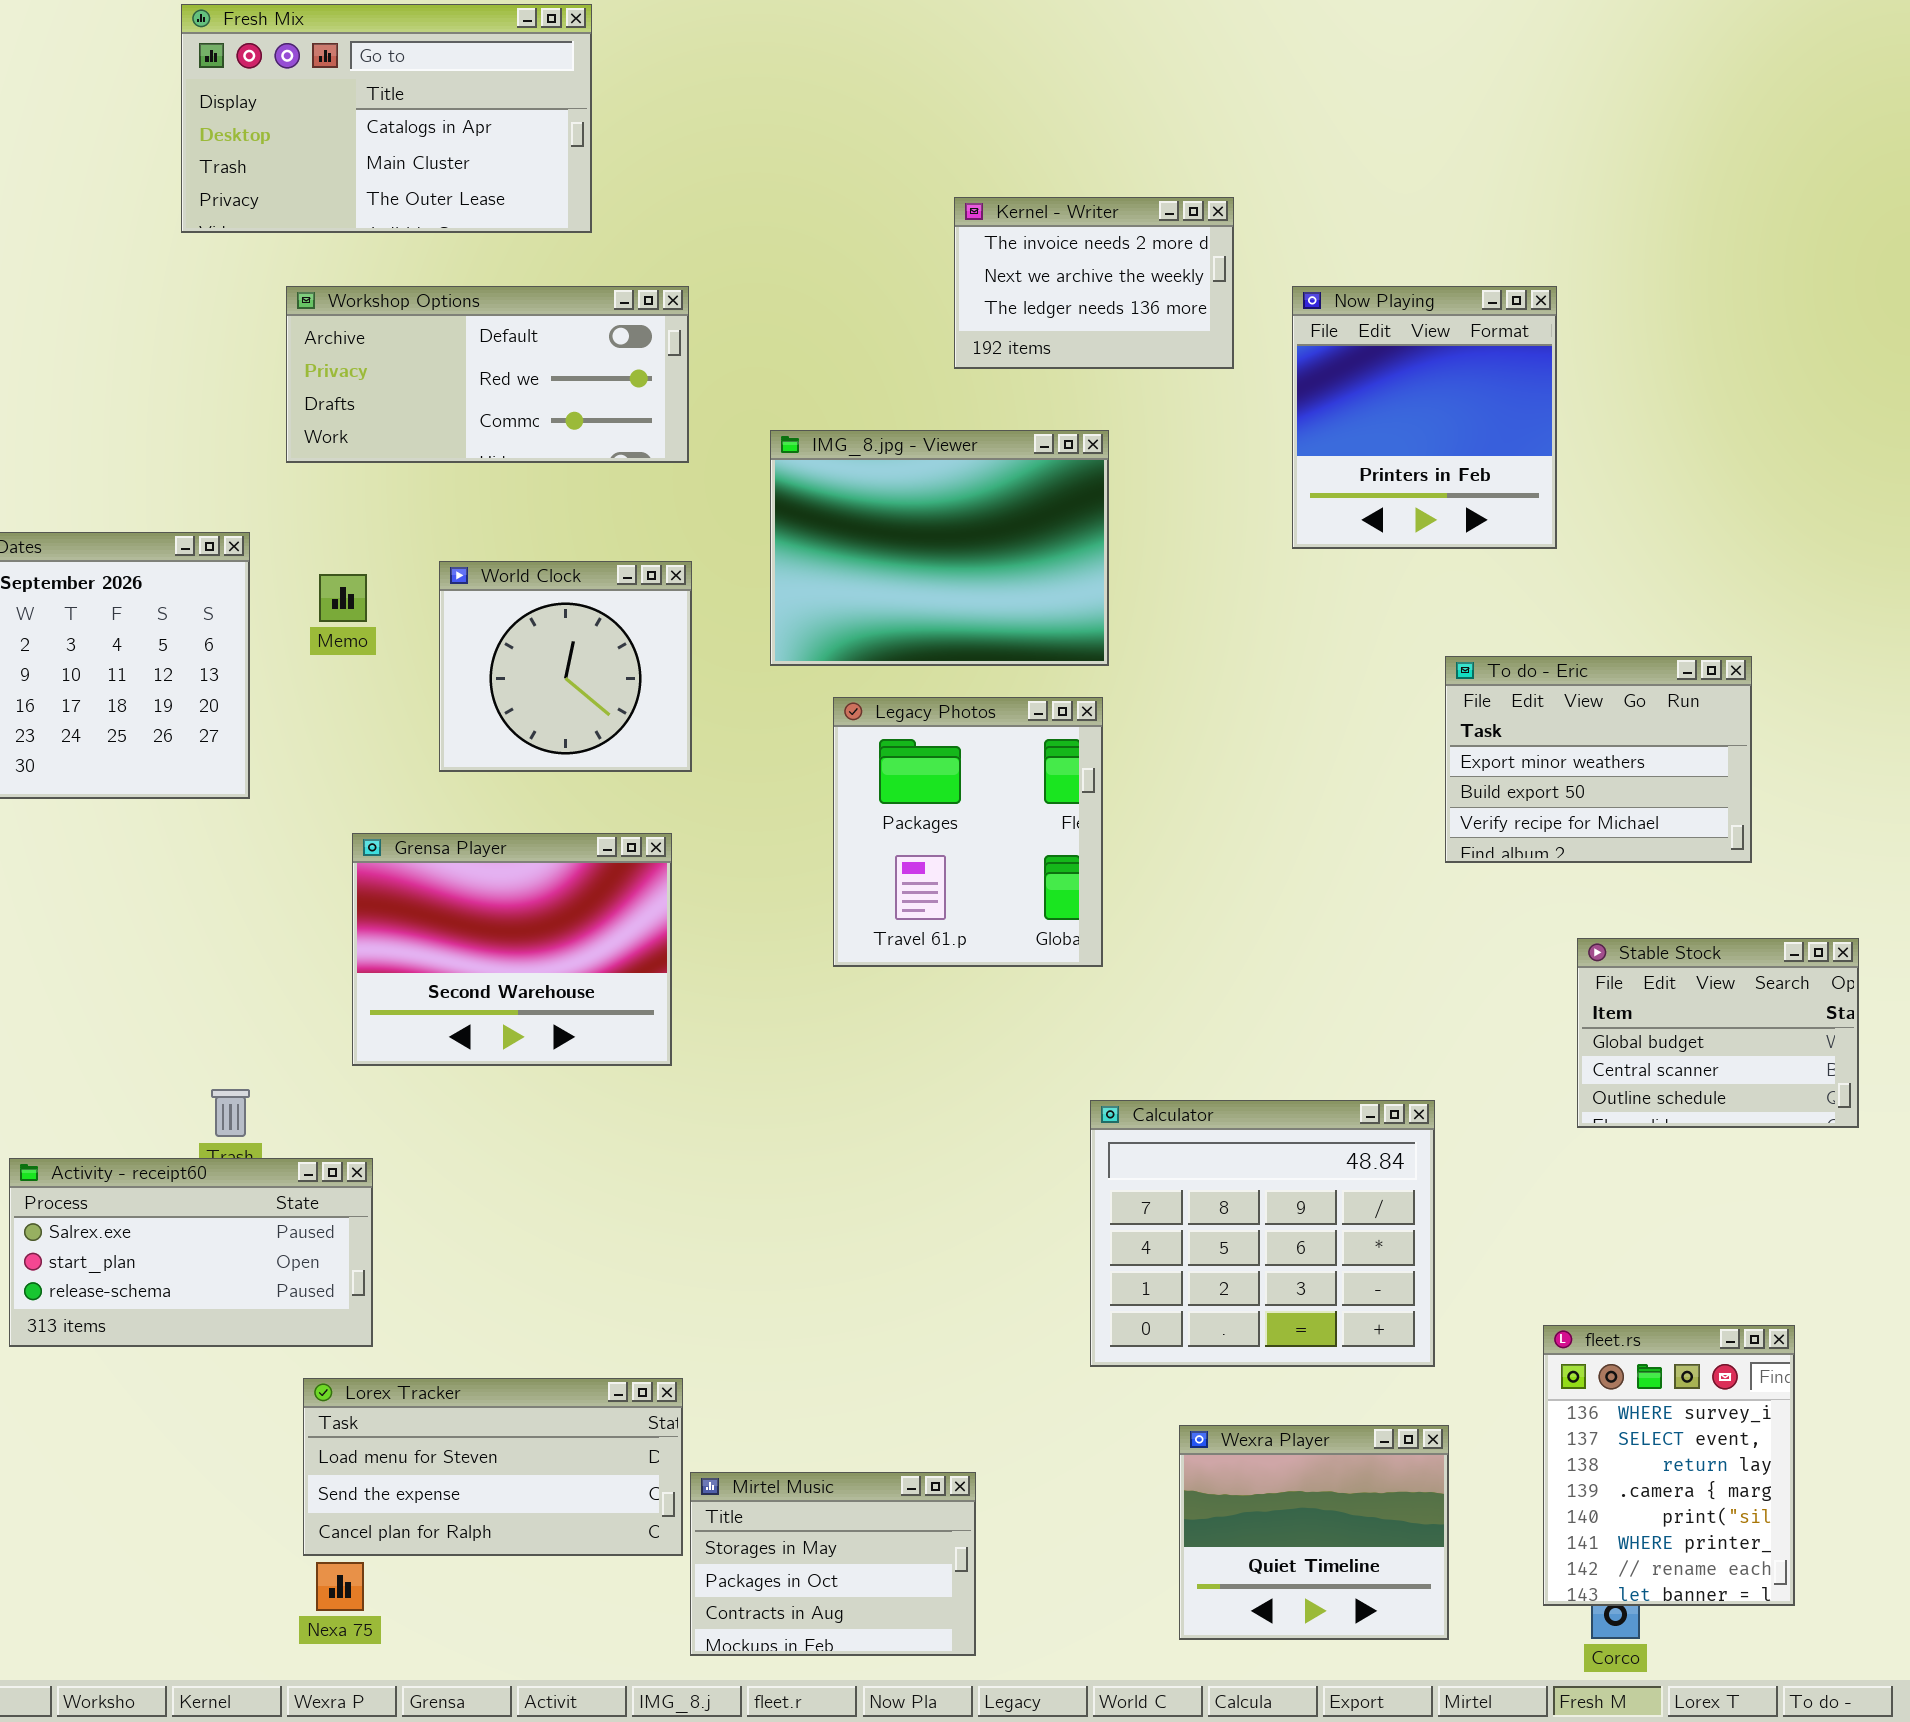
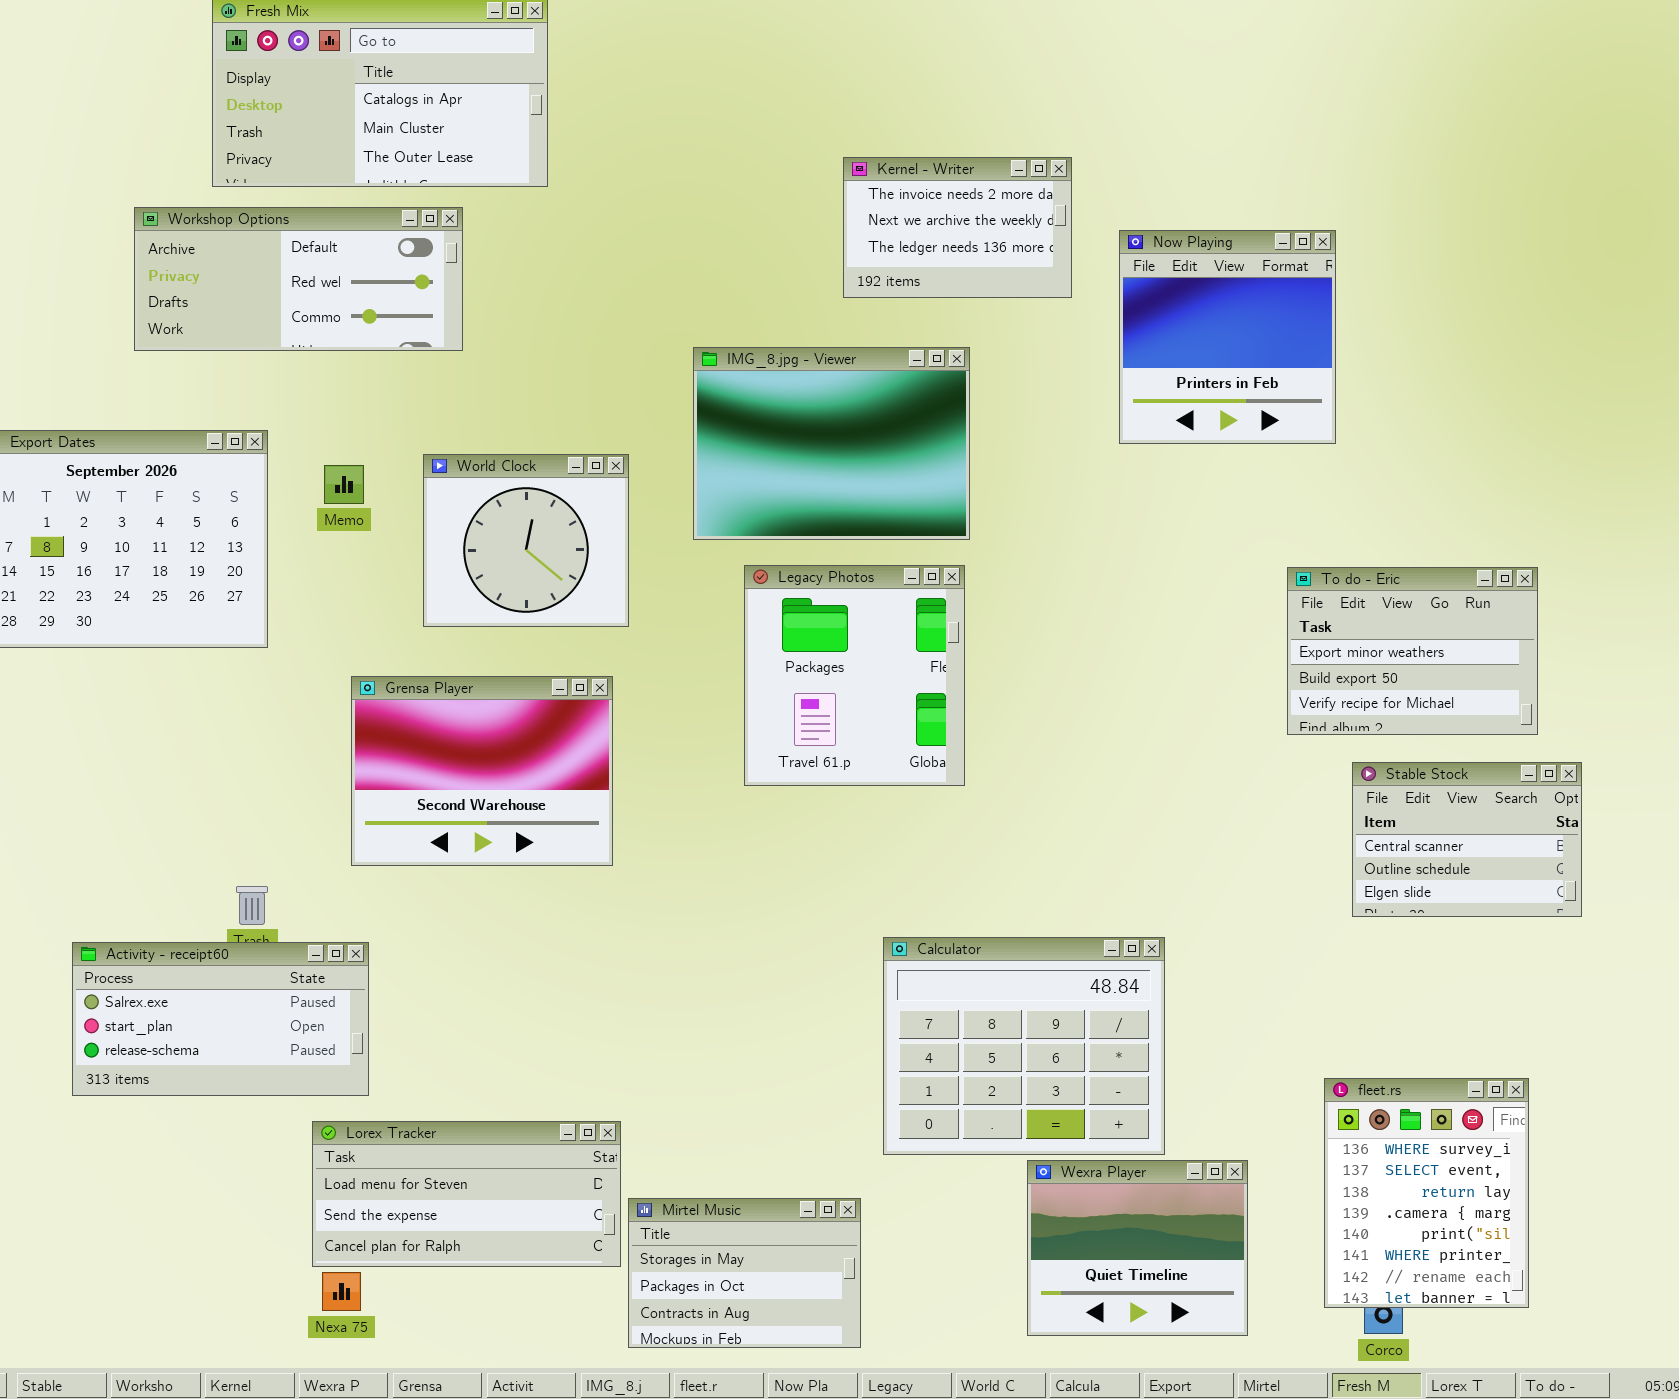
Workshop Options: [286,286,689,463] -> [134,207,463,351], moved
To do - Eric: [1445,656,1752,863] -> [1287,567,1538,735], moved
Stable Stock: [1577,938,1859,1128] -> [1352,762,1582,917], scrolled down 1 row
Calculator: [1090,1100,1435,1367] -> [883,937,1165,1155], moved

